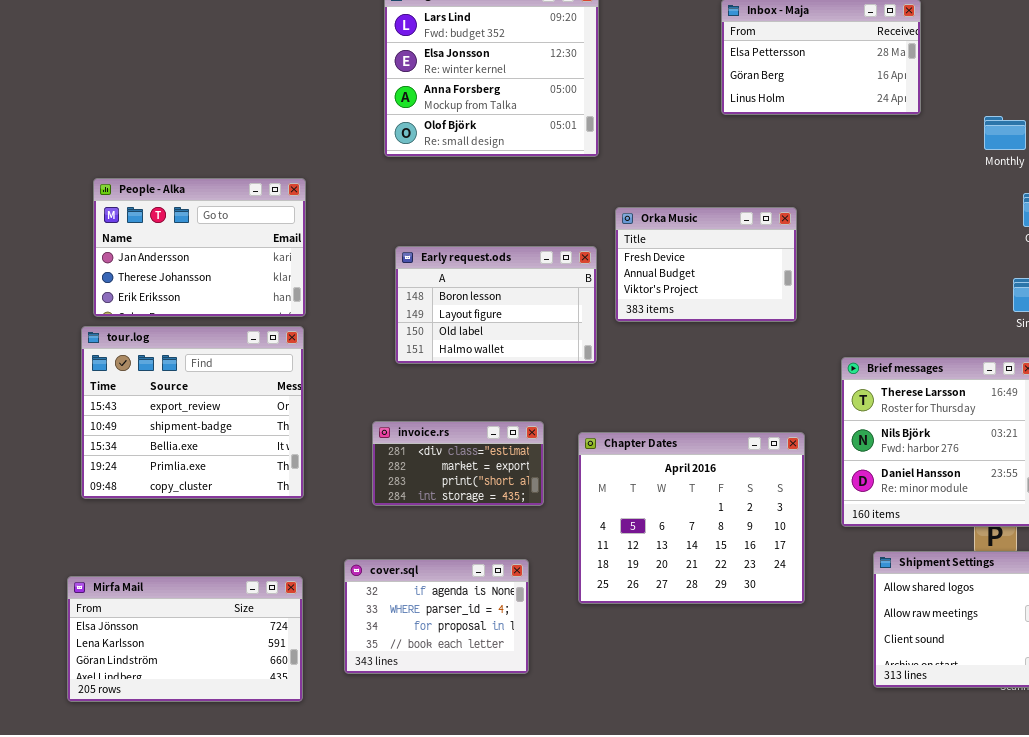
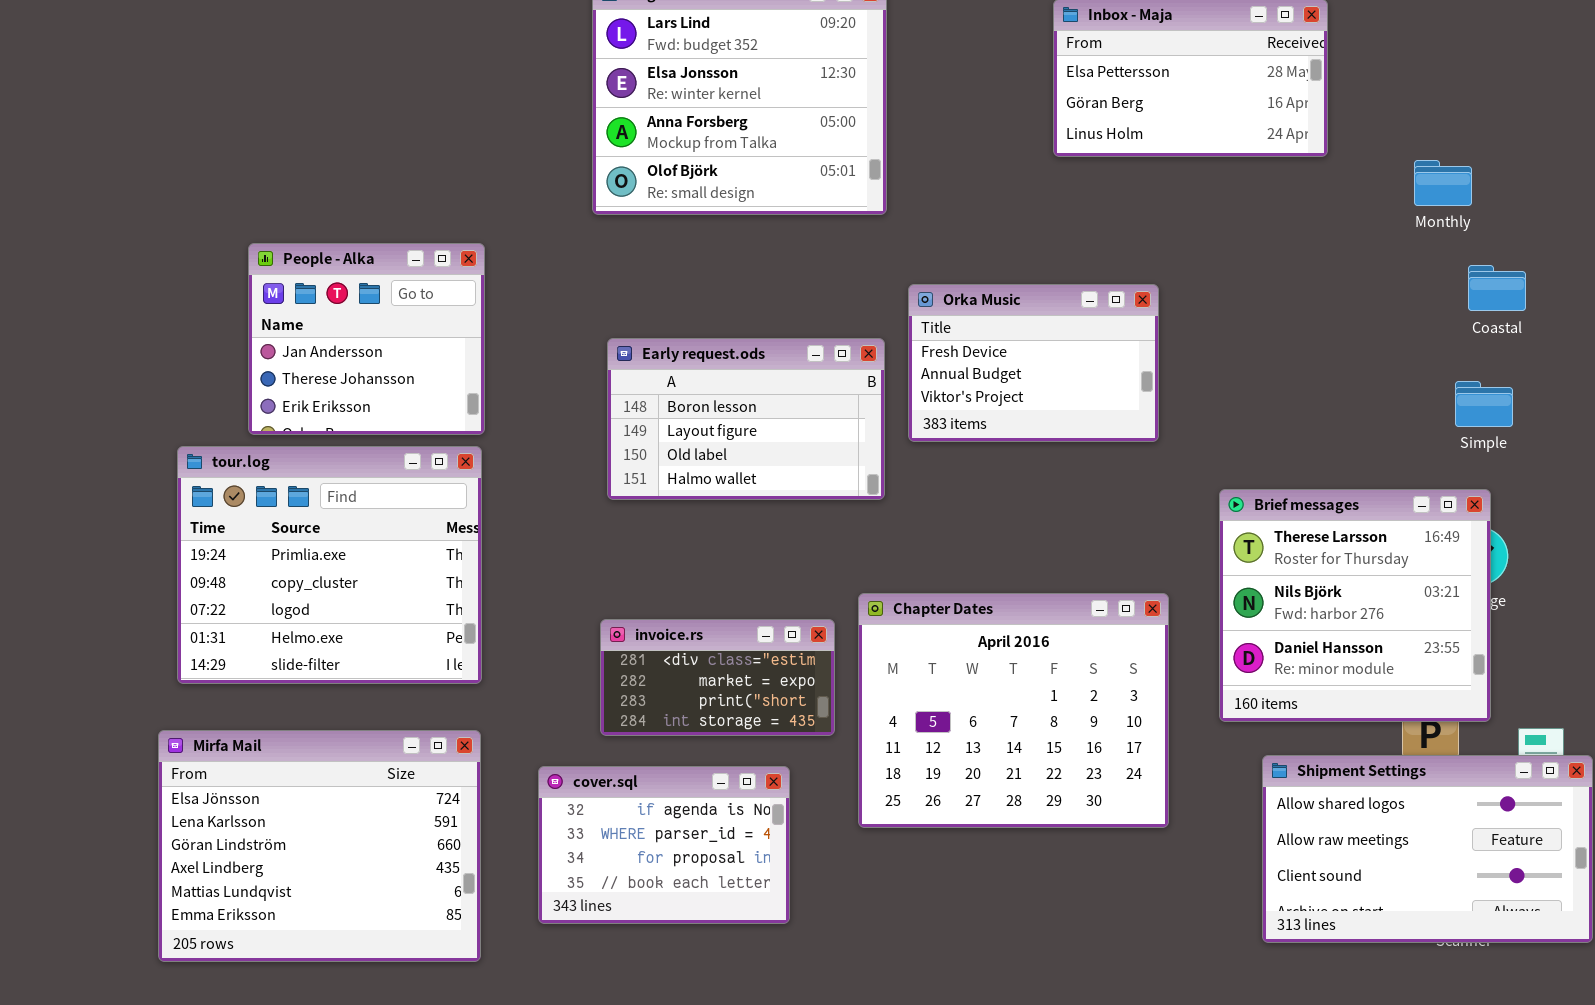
People - Alka: [93,178,306,317] -> [248,243,485,435], resized
tour.log: [81,326,304,499] -> [177,446,482,684], scrolled down 3 rows
invoice.rs: [372,421,544,506] -> [600,619,835,736], moved
Mirfa Mail: [67,576,303,702] -> [158,730,481,962], resized

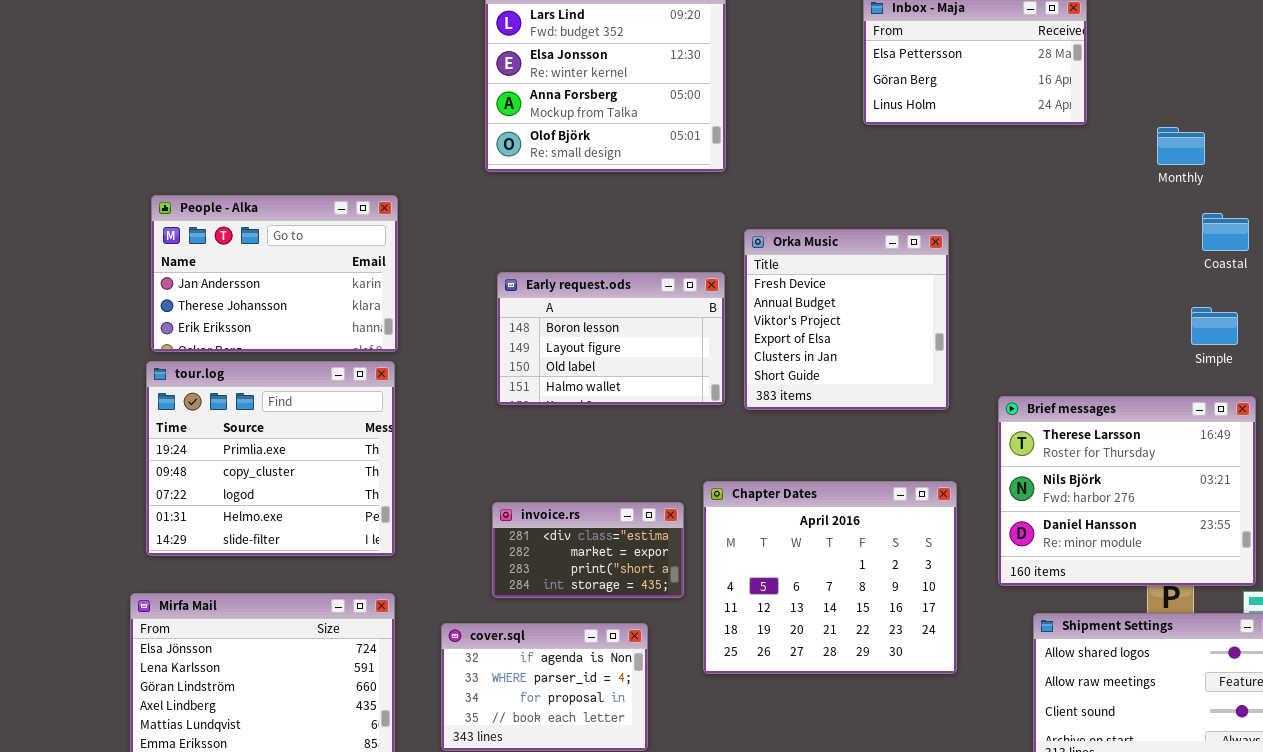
People - Alka: [248,243,485,435] -> [151,195,398,352], resized
Orka Music: [908,284,1159,442] -> [744,229,949,410], resized
Brief messages: [1219,489,1491,722] -> [998,396,1256,586], resized

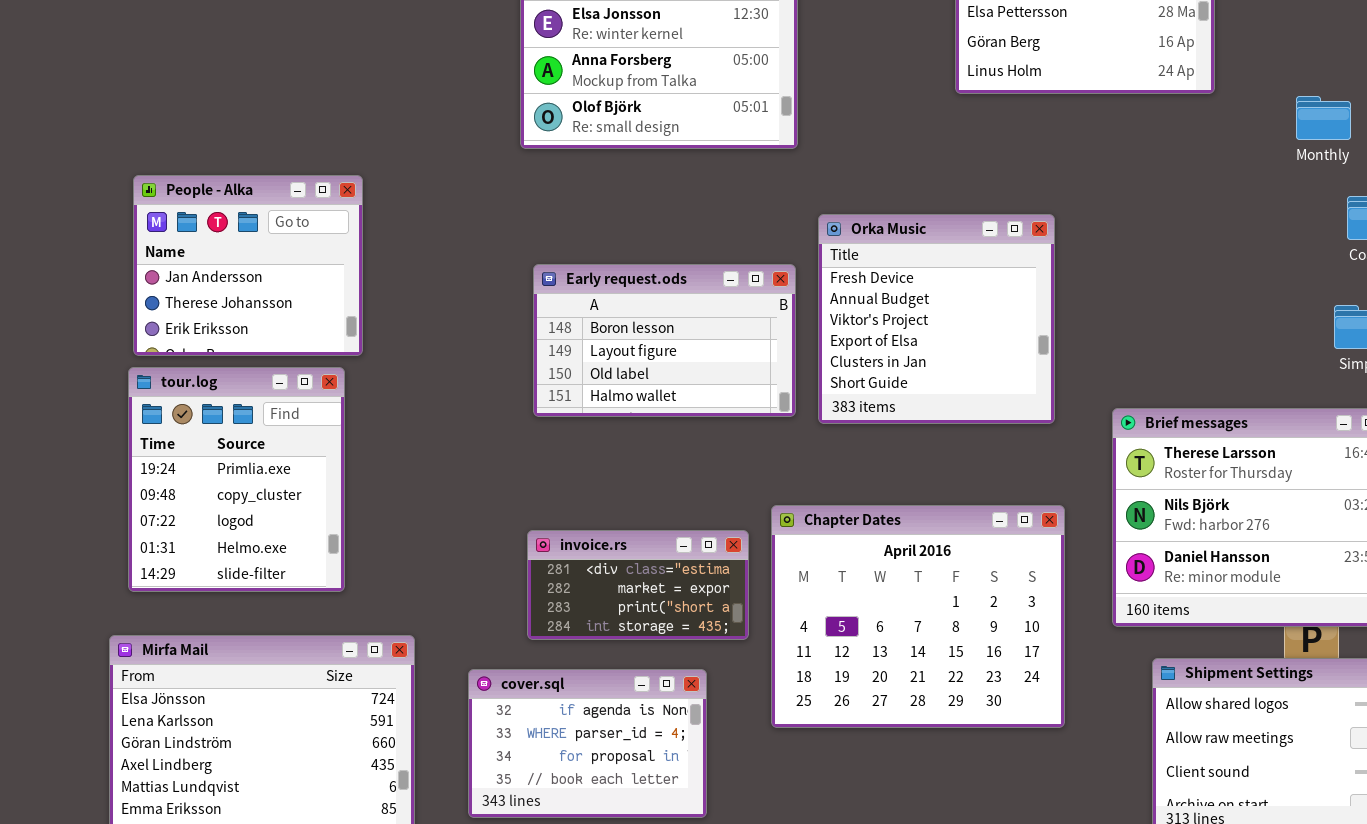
People - Alka: [151,195,398,352] -> [133,175,363,356], resized
tour.log: [146,361,395,556] -> [128,367,345,592], resized

